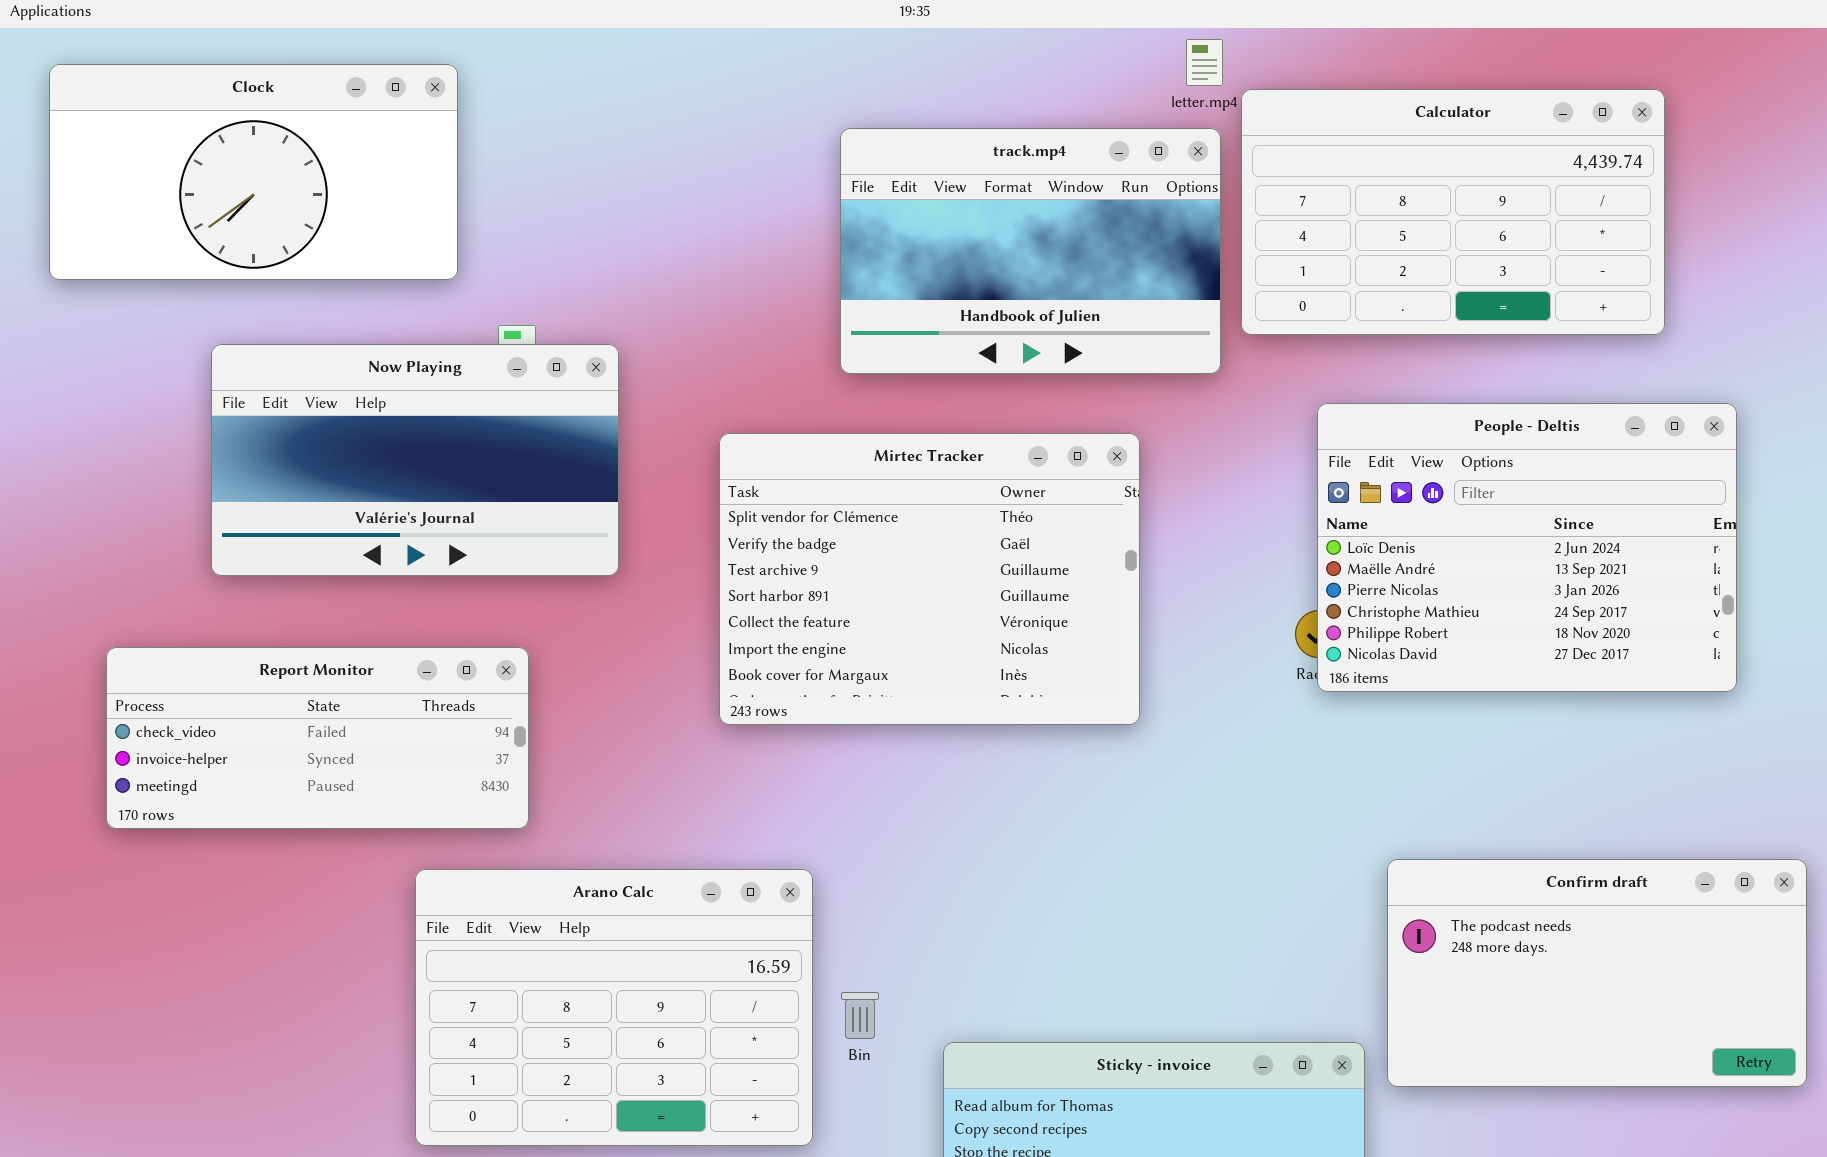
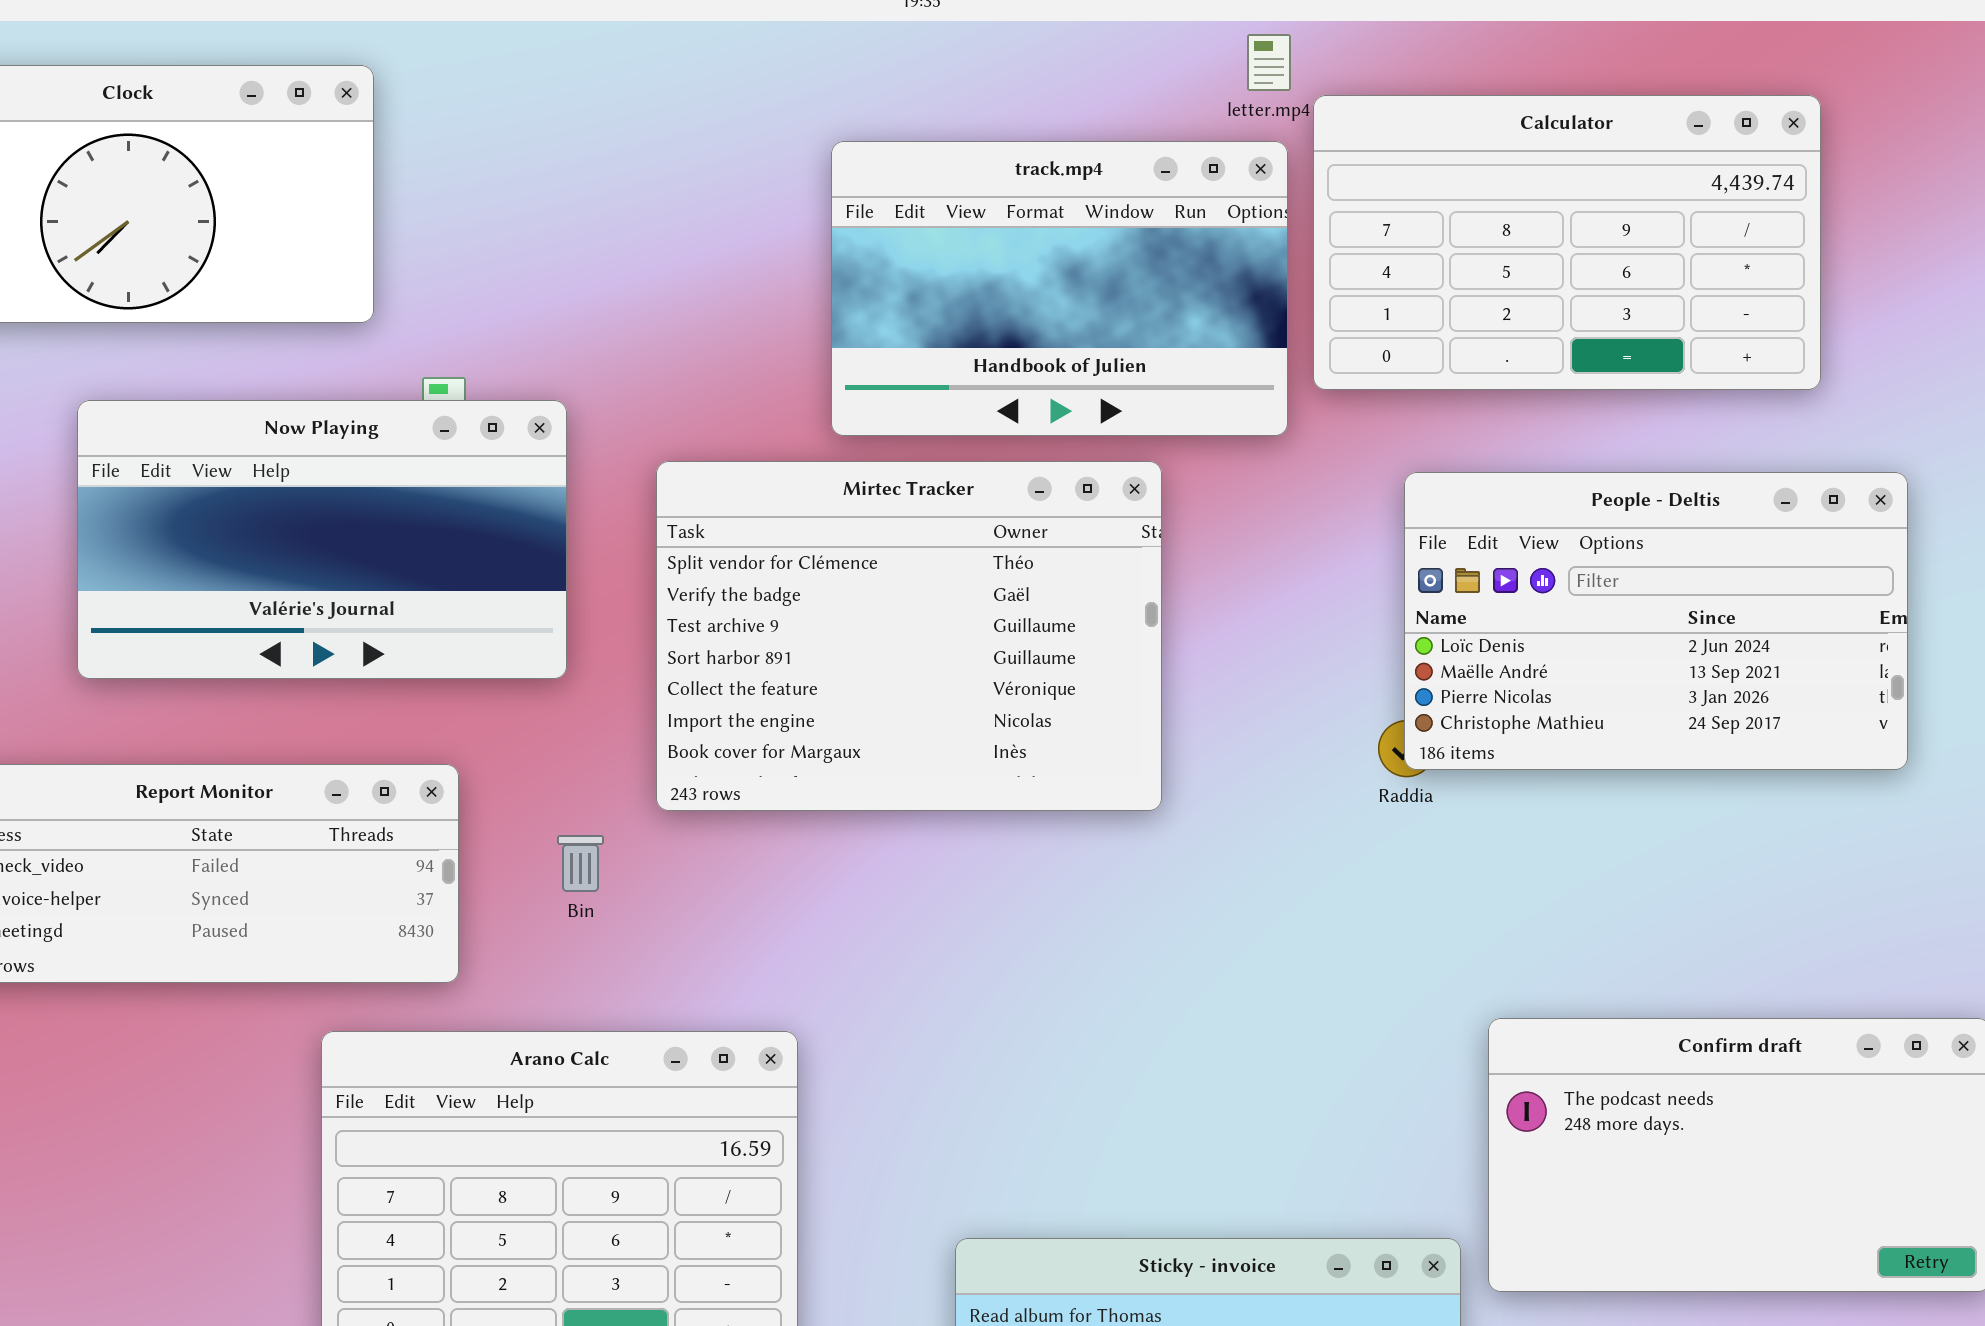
People - Deltis: [1317,403,1737,692] -> [1404,472,1908,770], resized
Mirtec Tracker: [719,433,1140,725] -> [656,461,1162,811], moved
Bin: [841,992,879,1039] -> [557,835,604,892], moved

